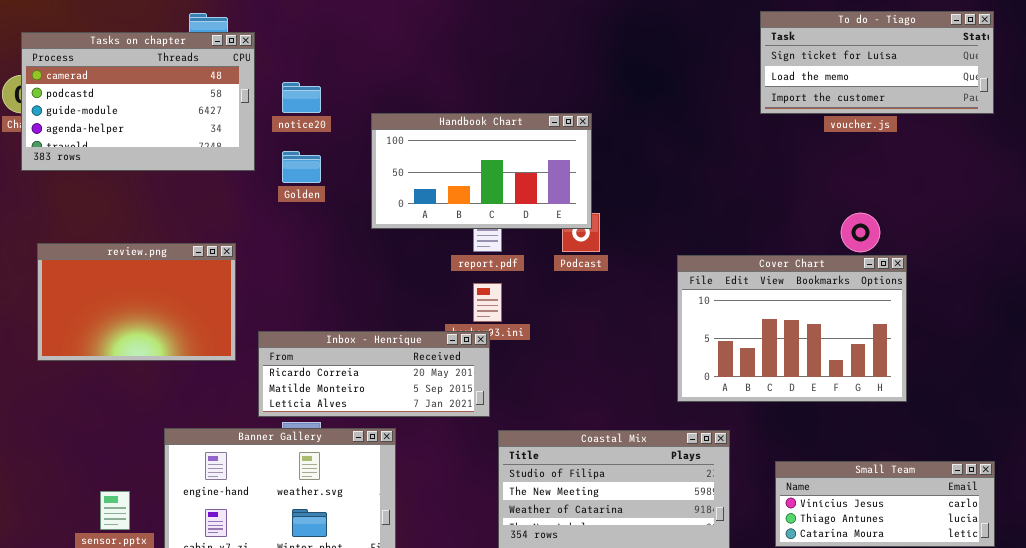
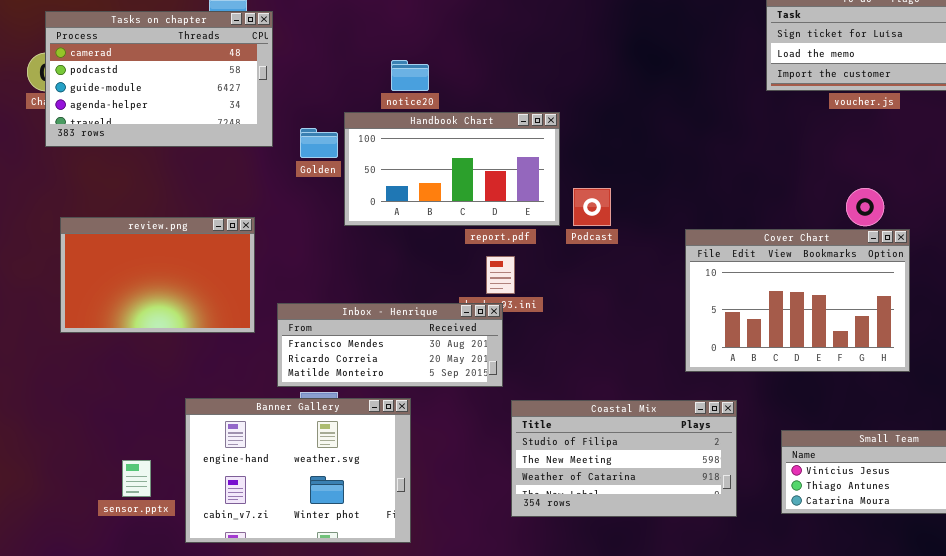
notice20: [282,82,321,113] -> [391,60,429,91], moved
Handbook Chart: [371,113,592,229] -> [344,112,560,226], moved
Inbox - Henrique: [258,331,490,417] -> [277,303,503,387], scrolled up 1 row

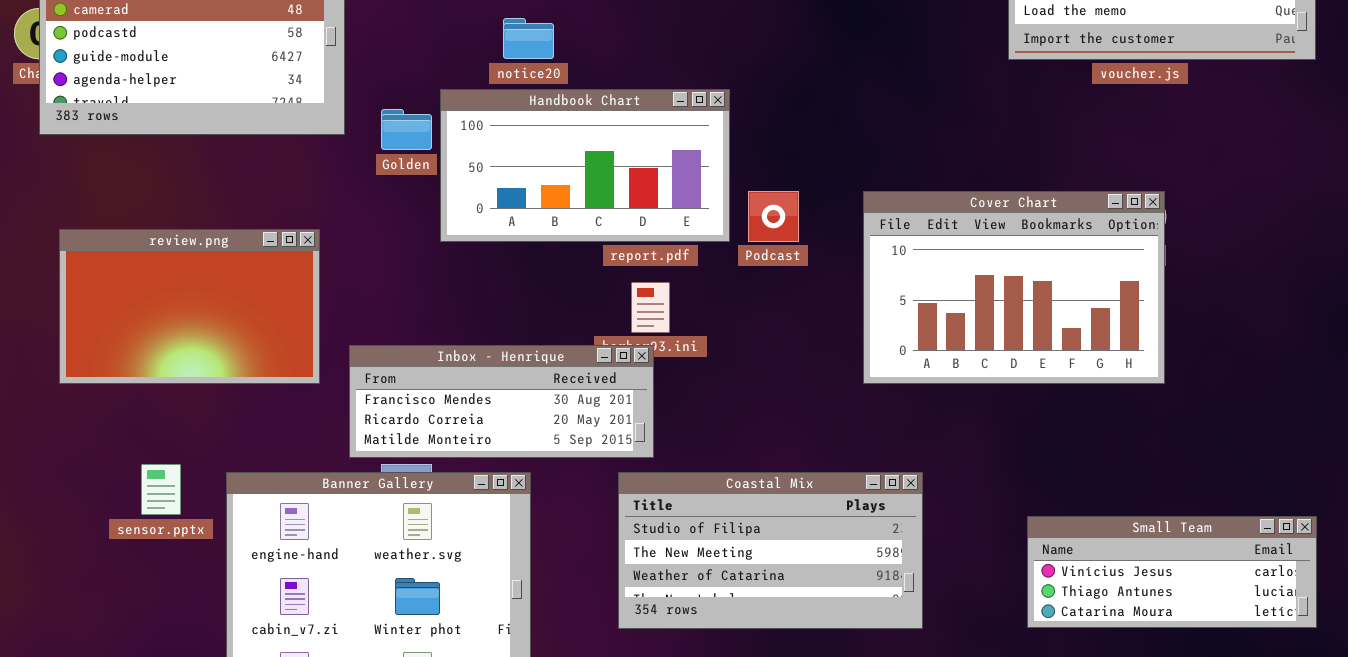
Cover Chart: [685,229,910,372] -> [863,191,1165,384], moved
Coastal Mix: [511,400,737,517] -> [618,472,923,629], moved
sensor.pptx: [122,460,151,497] -> [141,464,181,515], moved

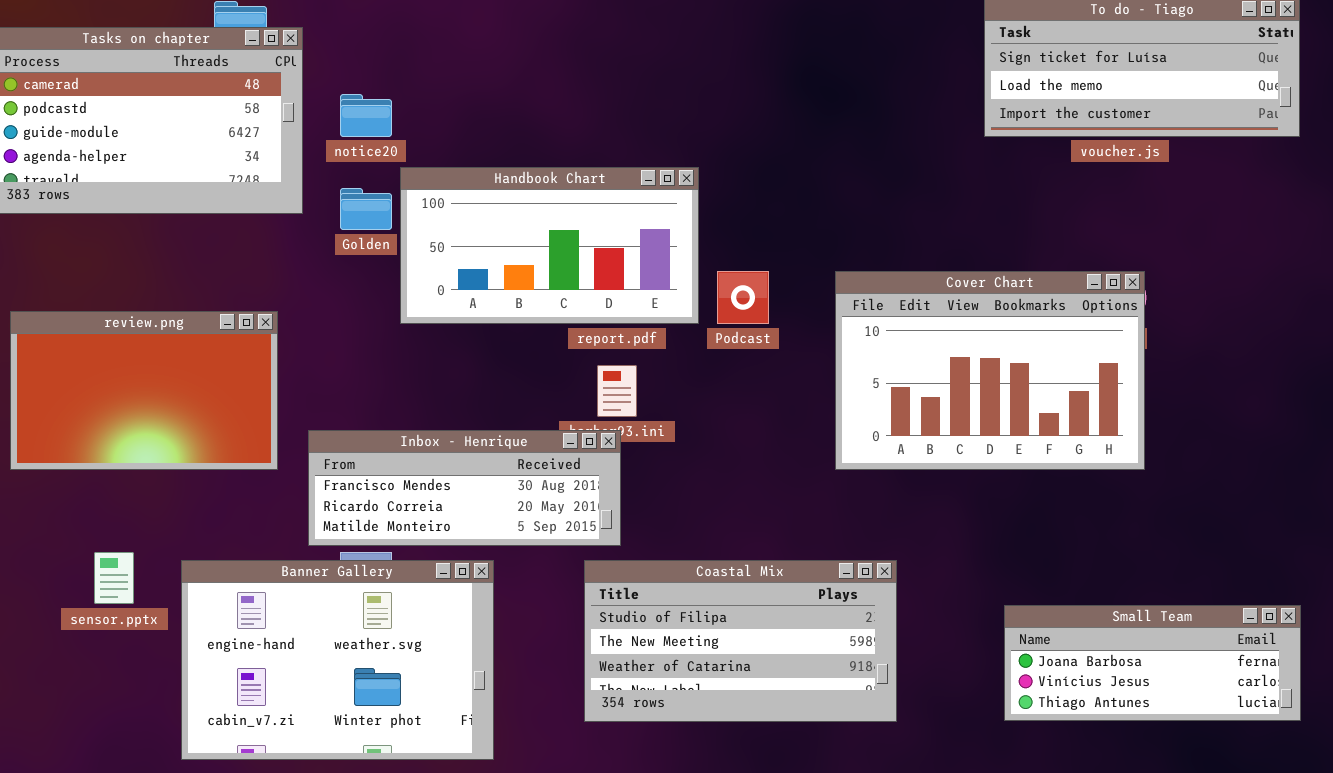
notice20: [503,18,554,59] -> [340,94,392,137], moved
Small Team: [1027,516,1317,628] -> [1004,605,1301,721], scrolled up 1 row

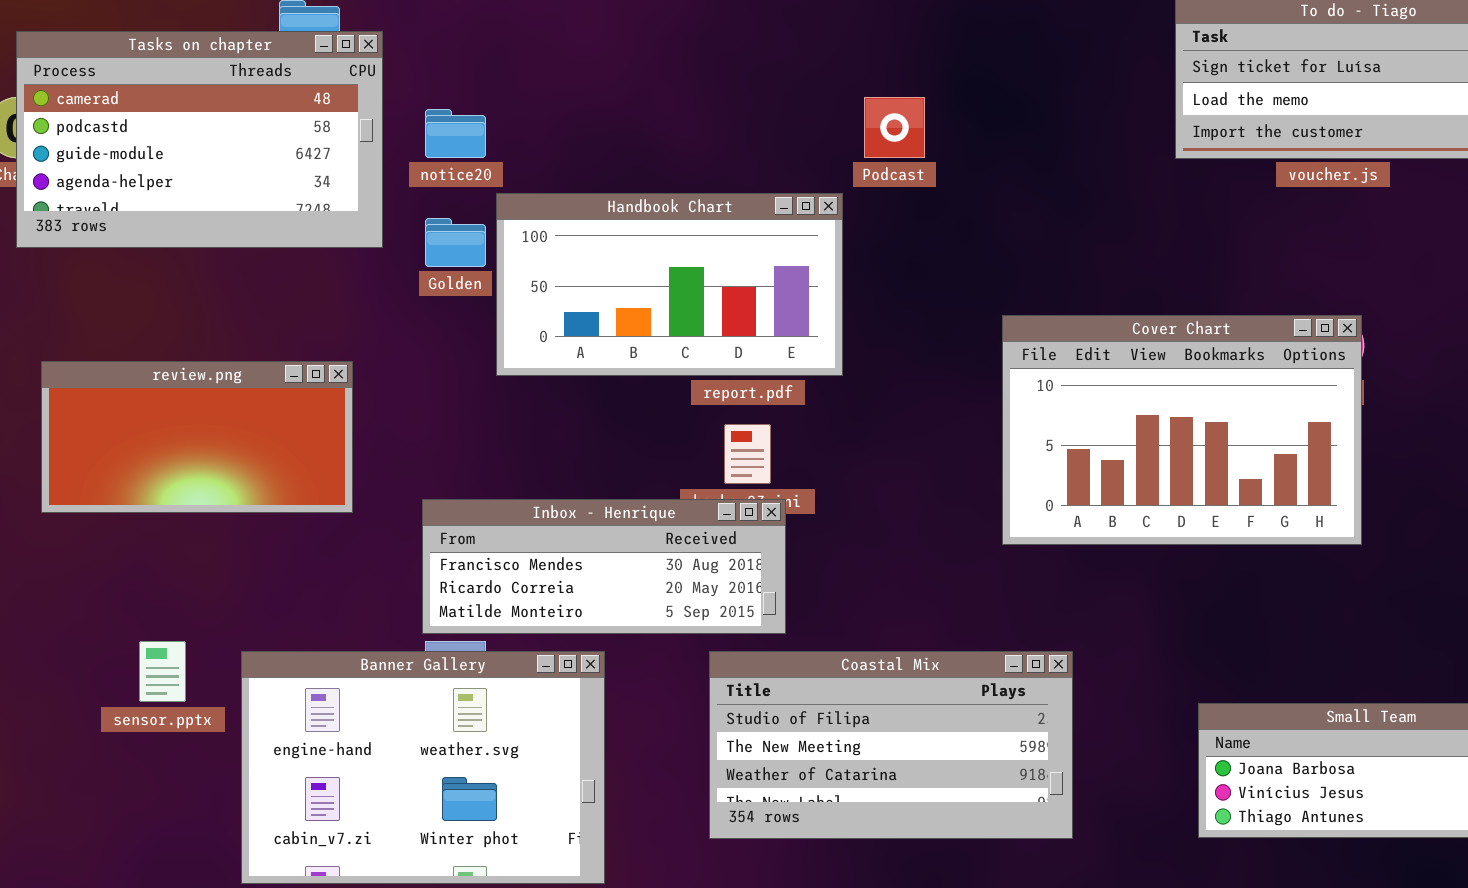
Podcast: [717,271,769,324] -> [864,97,925,158], moved
review.png: [10,311,278,470] -> [41,361,353,513], resized
Inbox - Henrique: [308,430,621,546] -> [422,499,786,634], moved

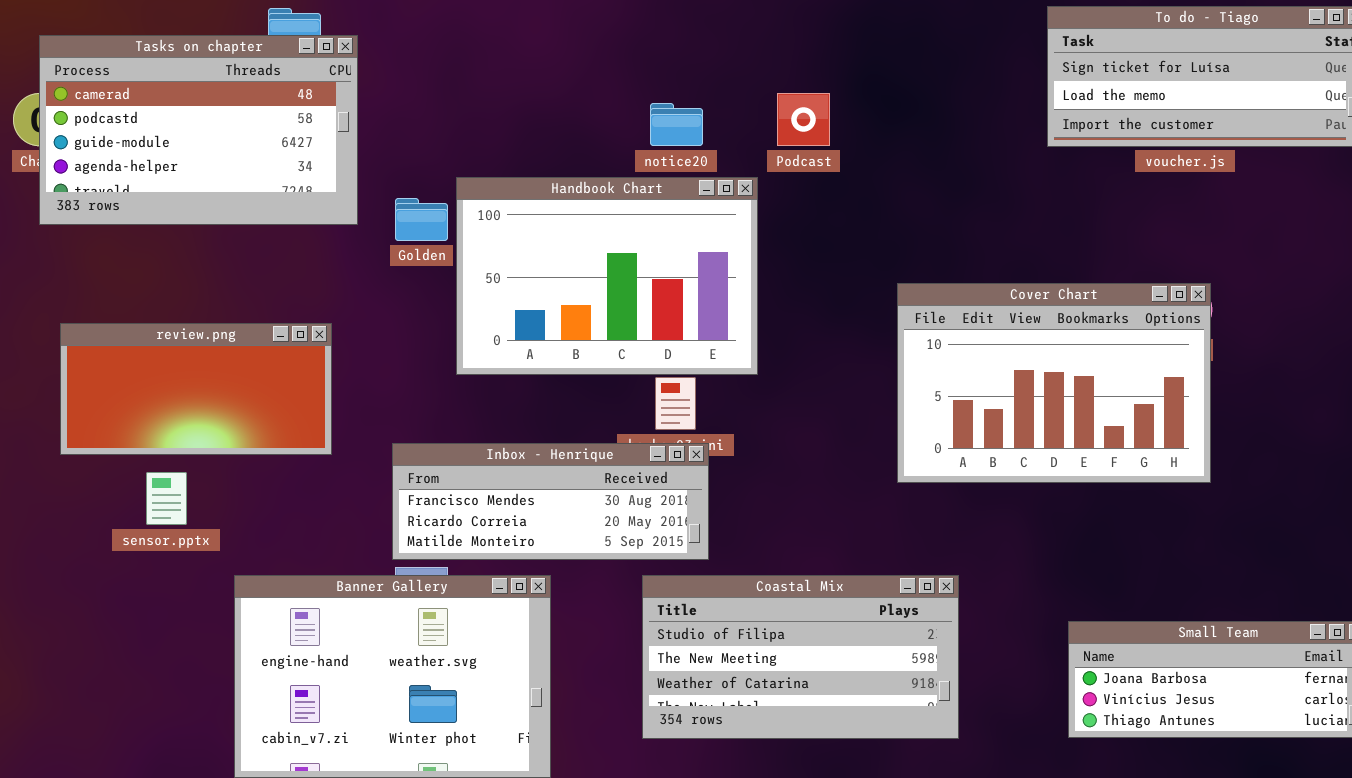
notice20: [425,109,486,158] -> [650,103,703,146], moved
Handbook Chart: [496,193,843,376] -> [456,177,758,375], resized
sensor.pptx: [139,641,186,702] -> [146,472,187,525], moved

